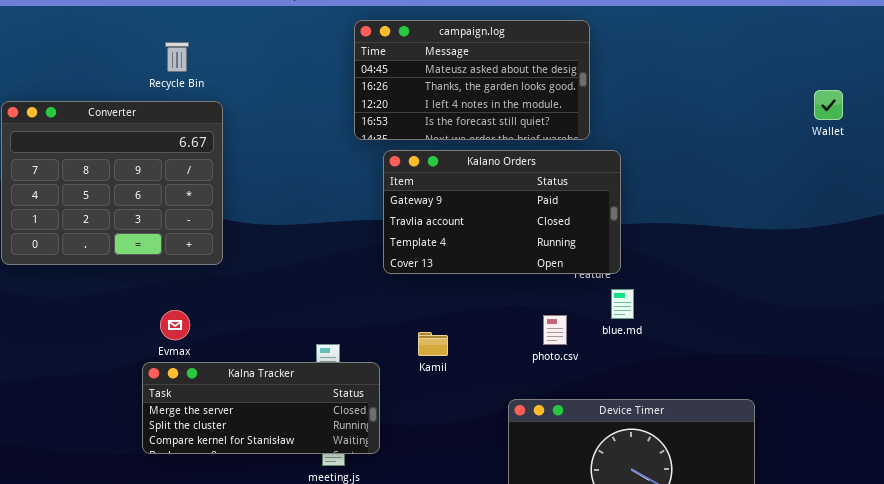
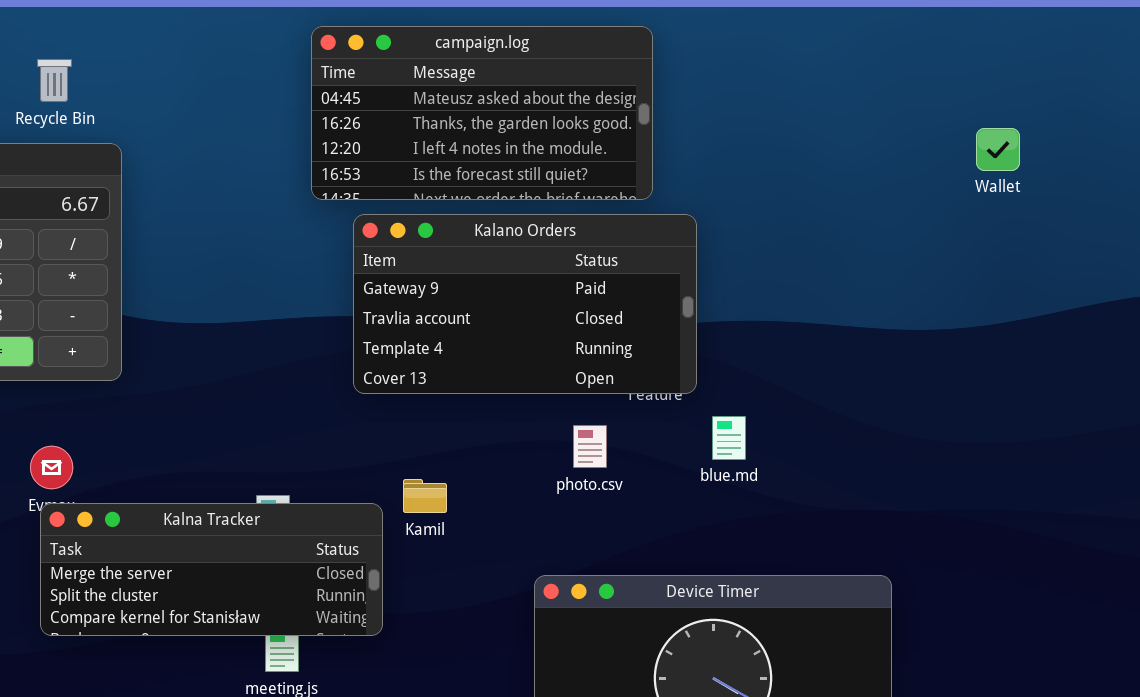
blue.md: [611,289,634,319] -> [712,416,746,460], moved
photo.csv: [543,315,567,345] -> [573,425,607,468], moved
Kalna Tracker: [142,362,380,454] -> [40,503,383,636], moved

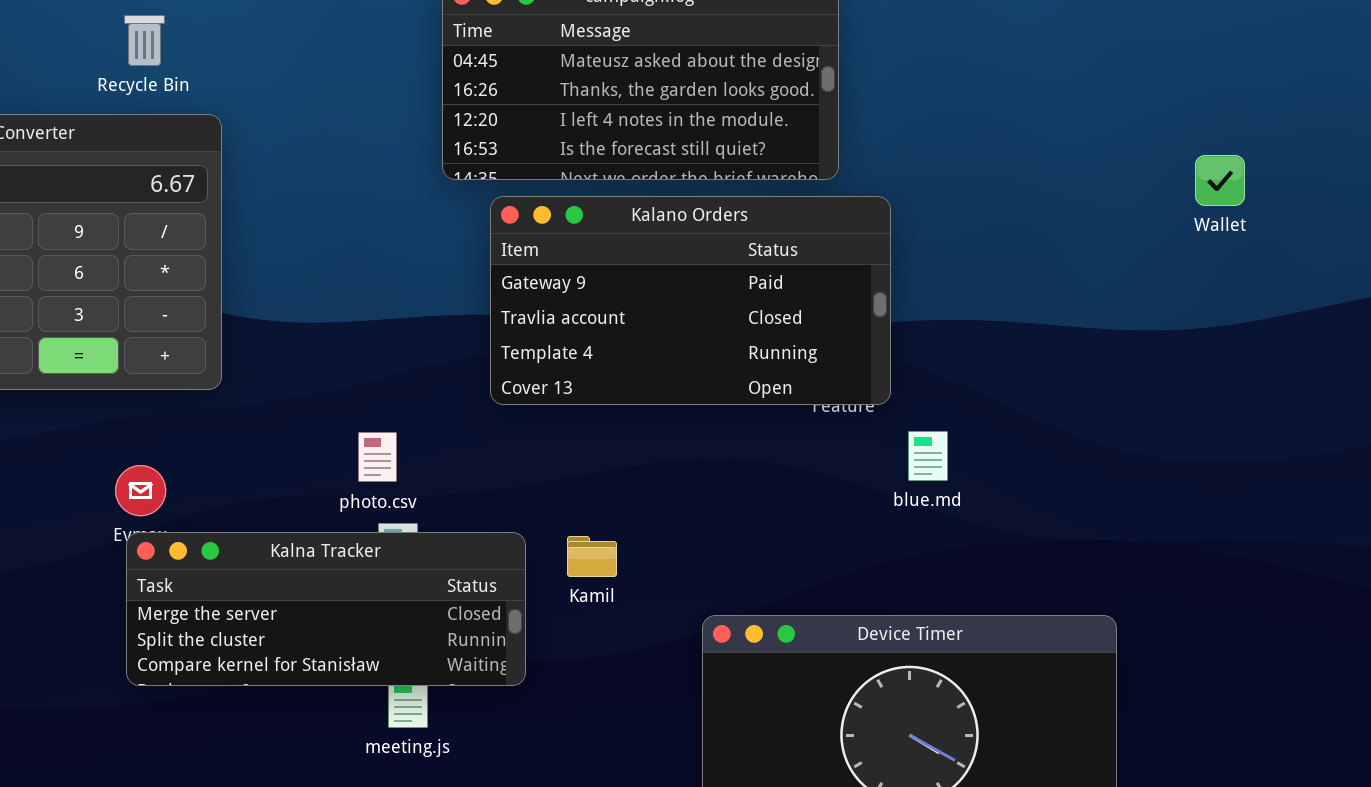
Wallet: [976,128,1020,171] -> [1195,155,1245,206], moved
photo.csv: [573,425,607,468] -> [358,432,397,482], moved
Kamil: [403,479,447,513] -> [567,536,617,577], moved

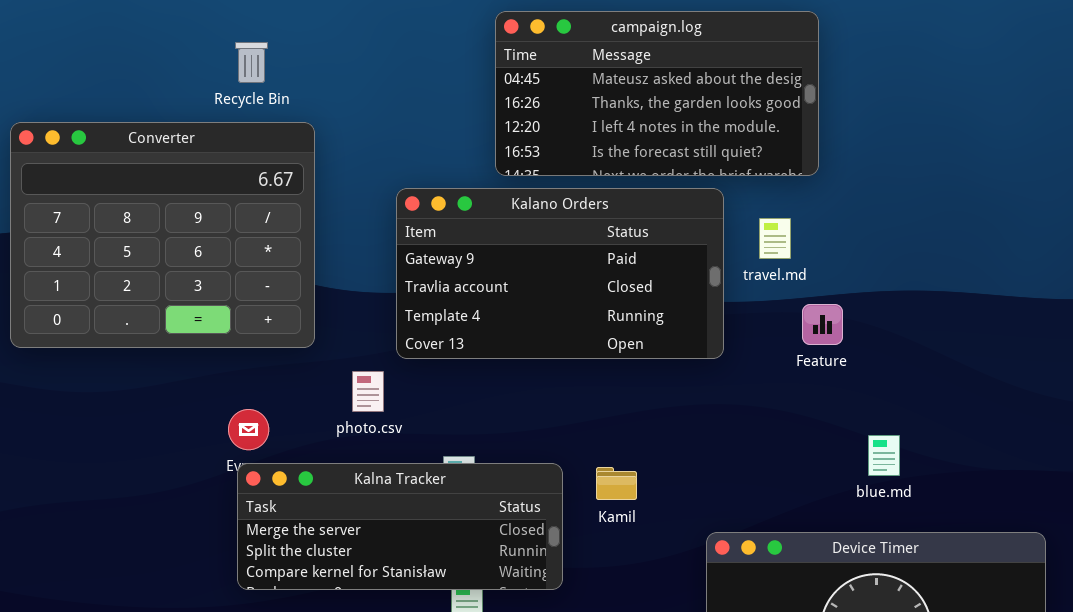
Kalano Orders: [490,196,891,405] -> [396,188,724,359], moved
blue.md: [908,431,948,481] -> [868,435,900,476], moved
photo.csv: [358,432,397,482] -> [352,371,384,412], moved

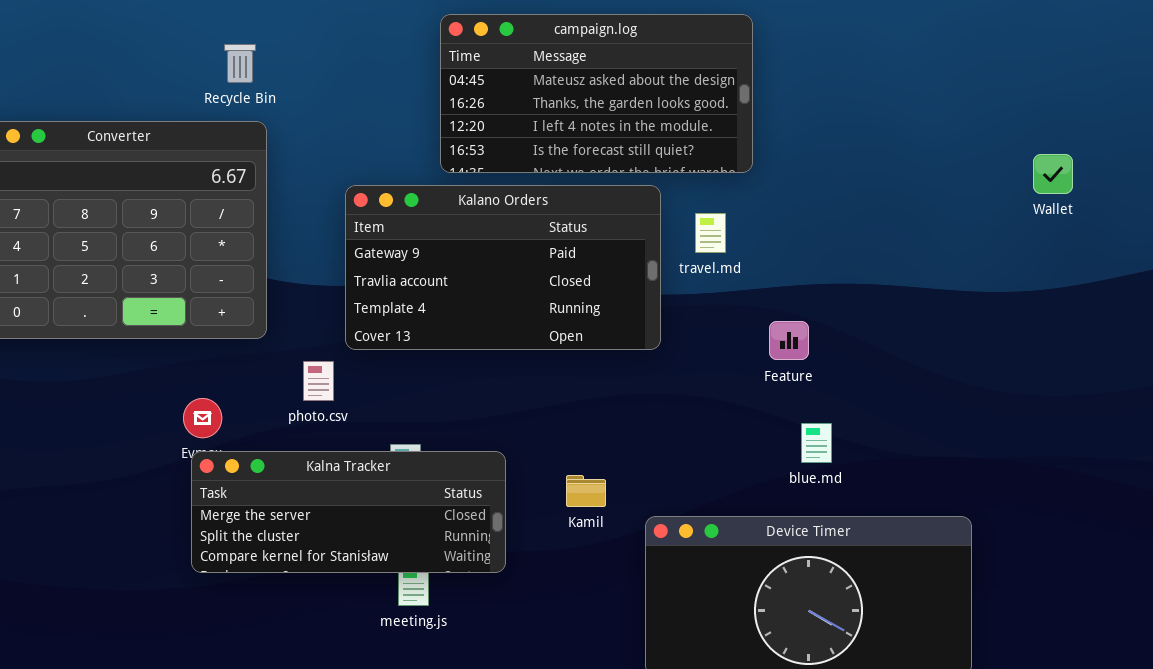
Recycle Bin: [235,42,268,83] -> [224,44,256,83], moved
Feature: [802,304,843,345] -> [769,321,809,360], moved
Kamil: [596,467,637,500] -> [566,475,606,507], moved

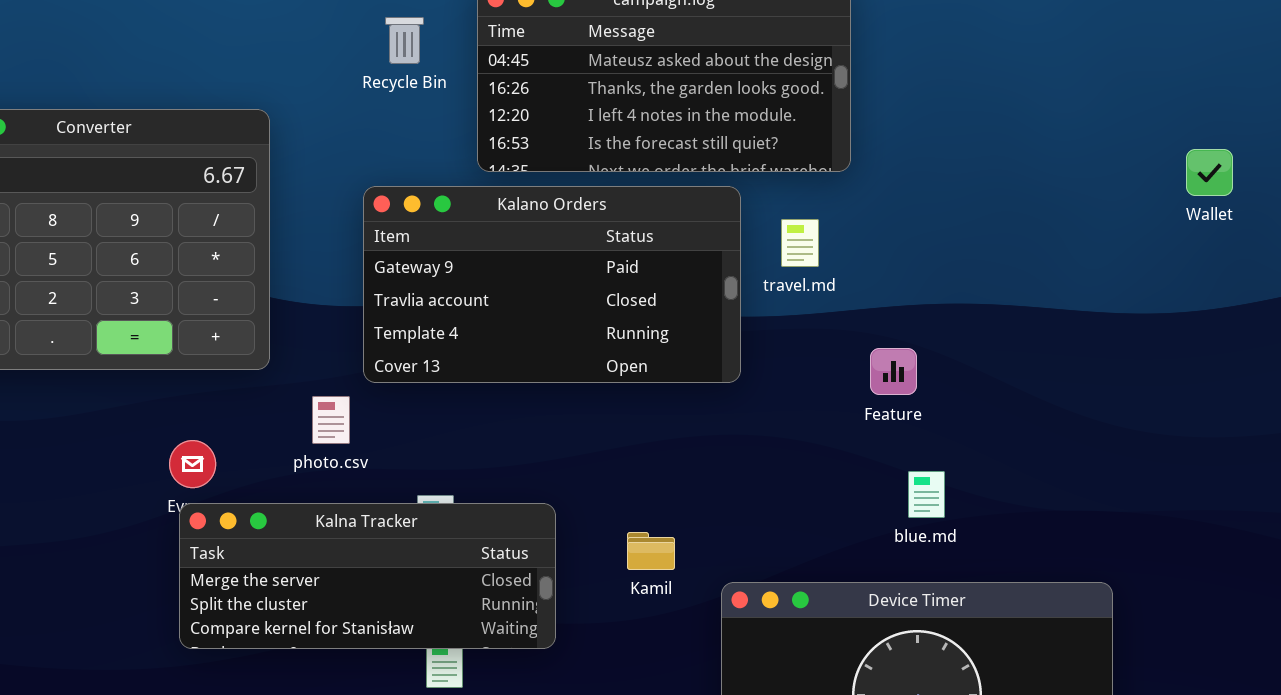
Recycle Bin: [224,44,256,83] -> [385,17,424,64], moved

